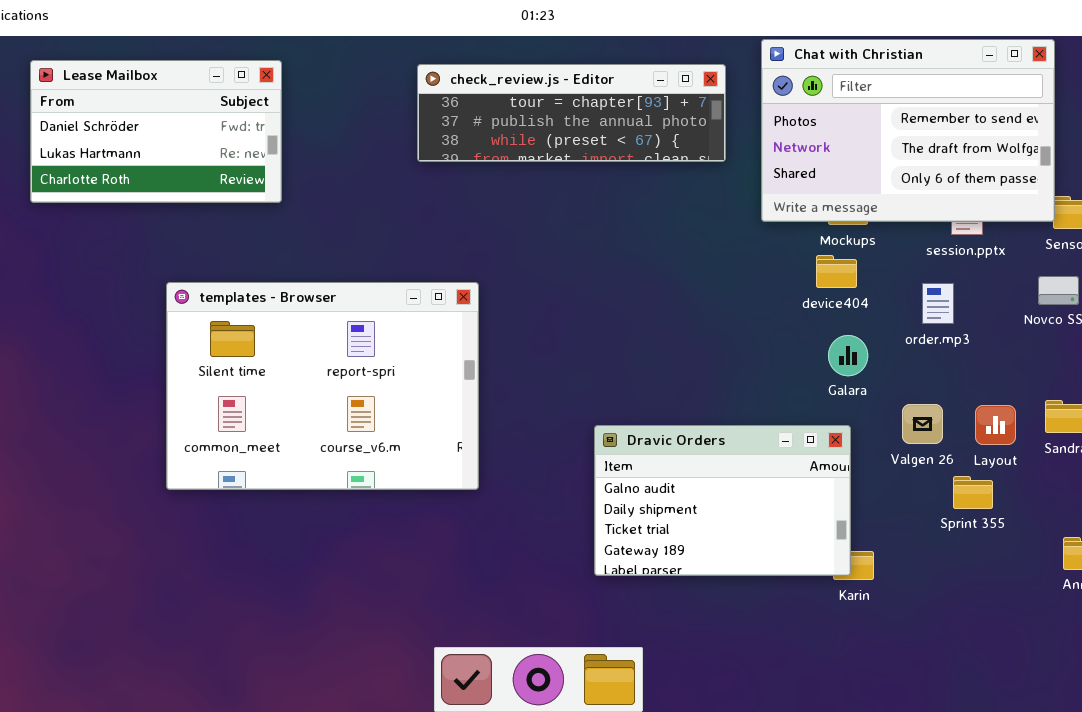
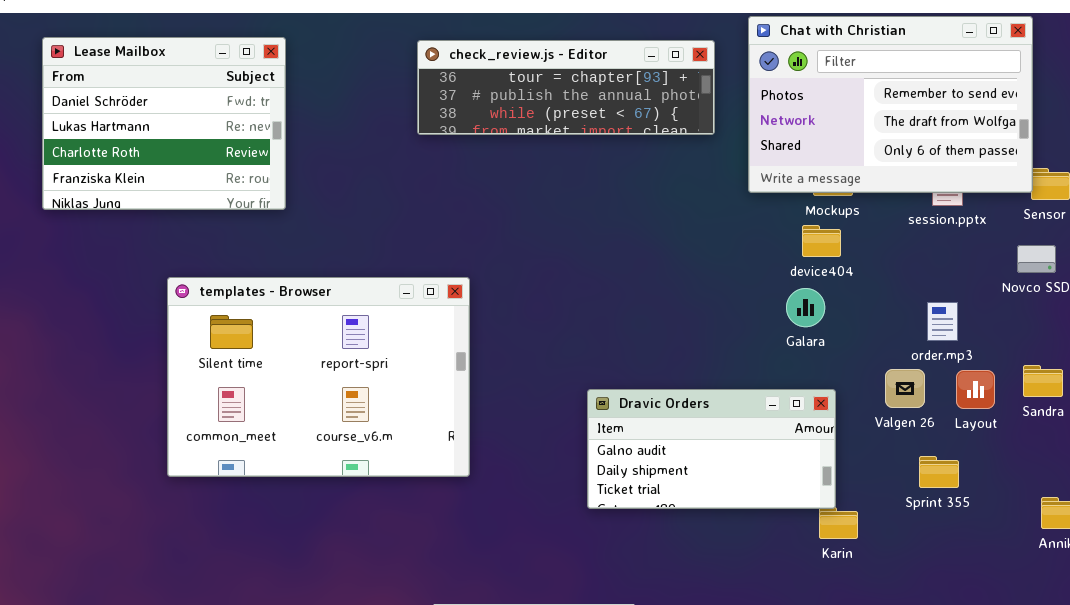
Lease Mailbox: [30,60,282,203] -> [42,37,286,210], resized
templates - Browser: [166,282,479,490] -> [167,277,470,477], moved
order.mp3: [922,283,954,324] -> [927,302,958,341], moved
Galara: [828,335,868,376] -> [786,288,825,327], moved
Dravic Orders: [594,425,851,576] -> [587,389,836,509], resized
Sprint 355: [953,476,993,509] -> [919,456,959,488], moved

